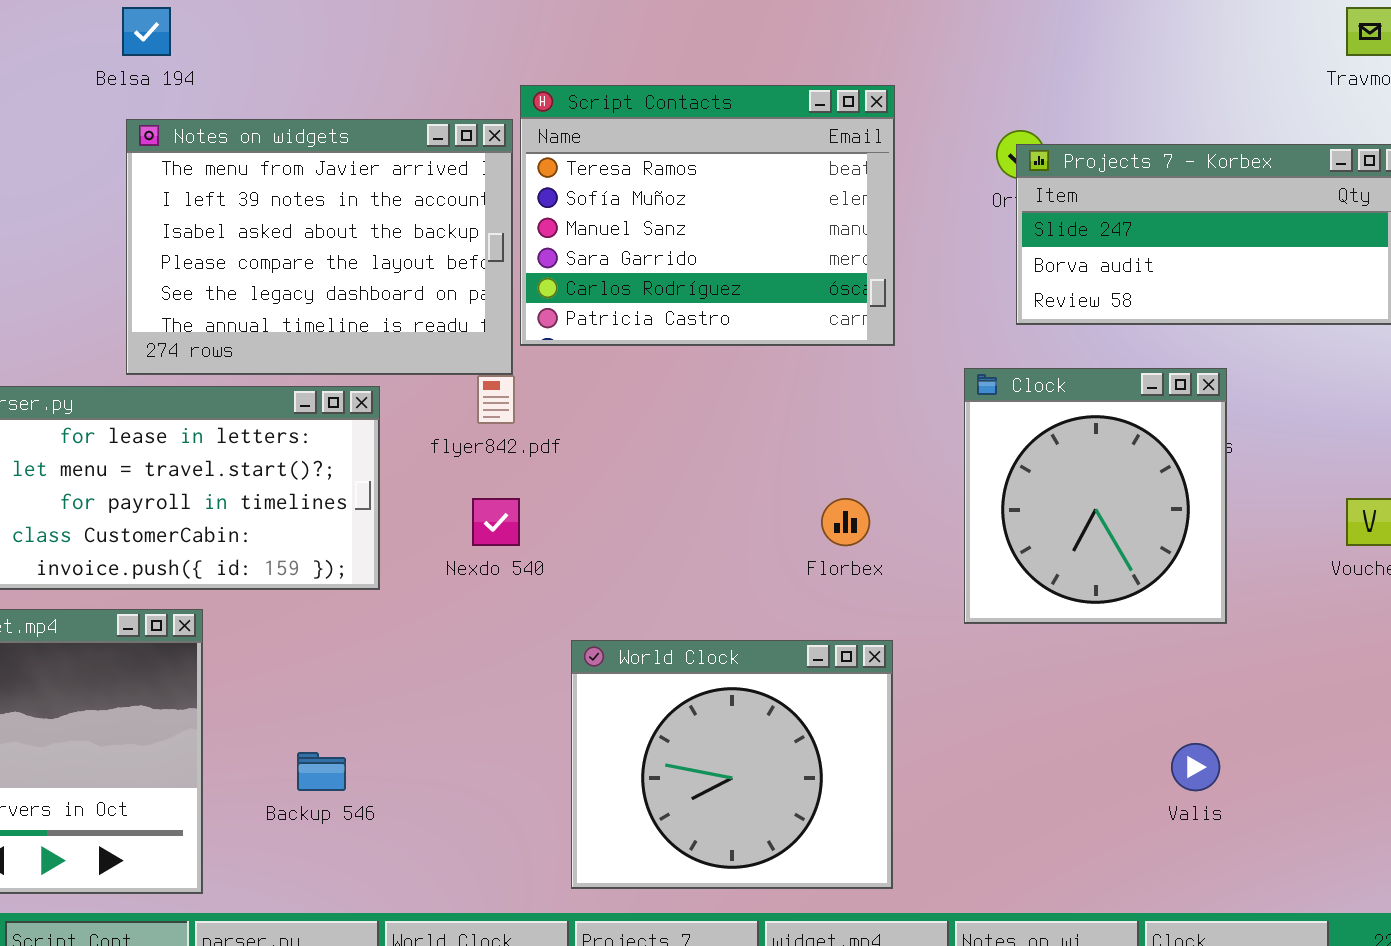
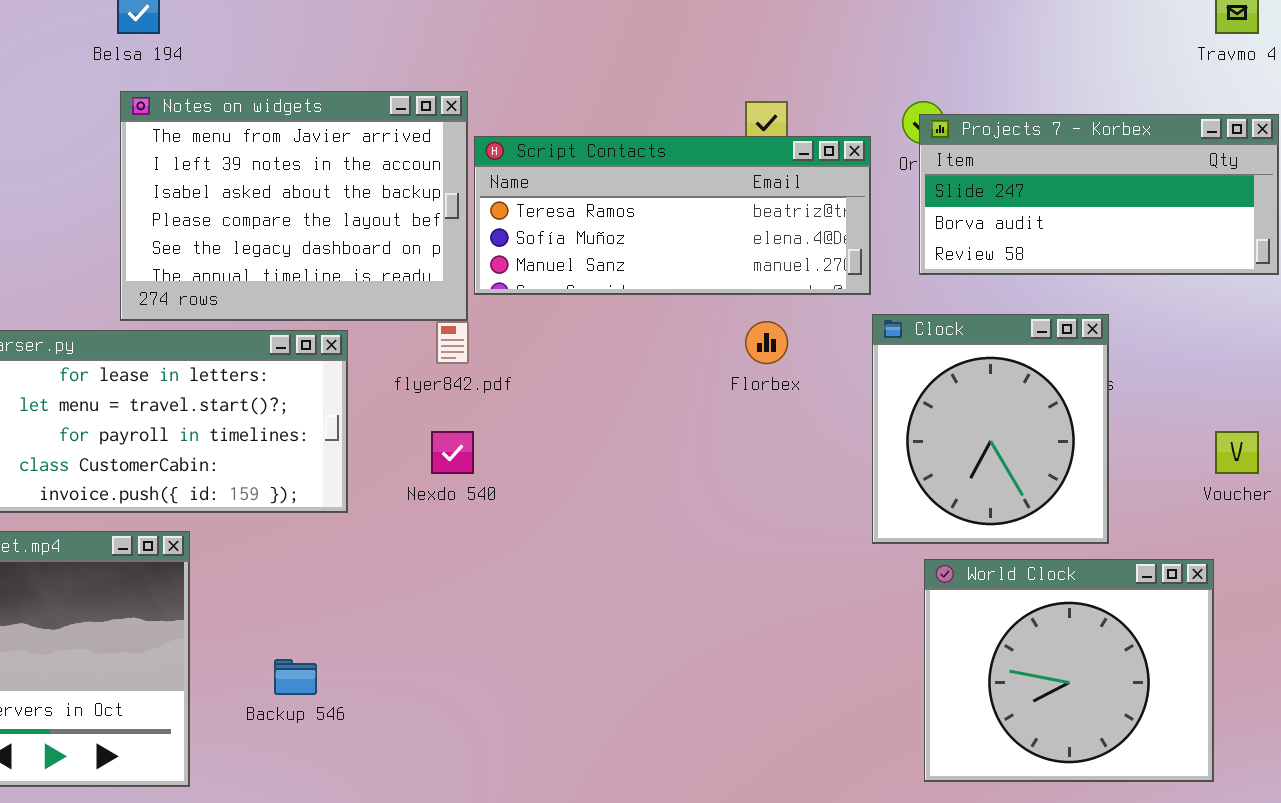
Script Contacts: [520,85,895,346] -> [474,136,871,295], resized
Florbex: [821,498,870,546] -> [745,321,788,364], moved
World Clock: [571,640,893,889] -> [924,559,1214,782], moved

